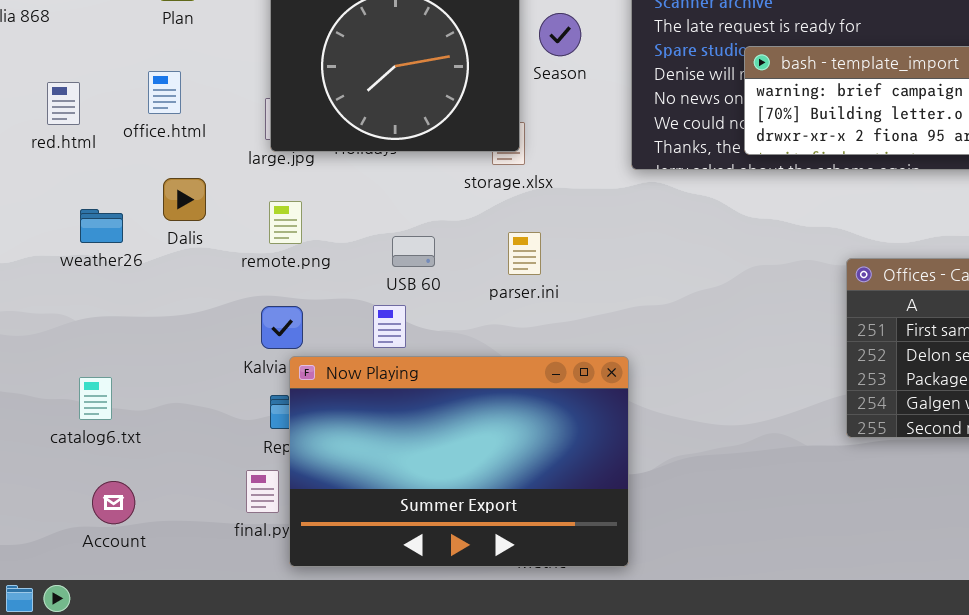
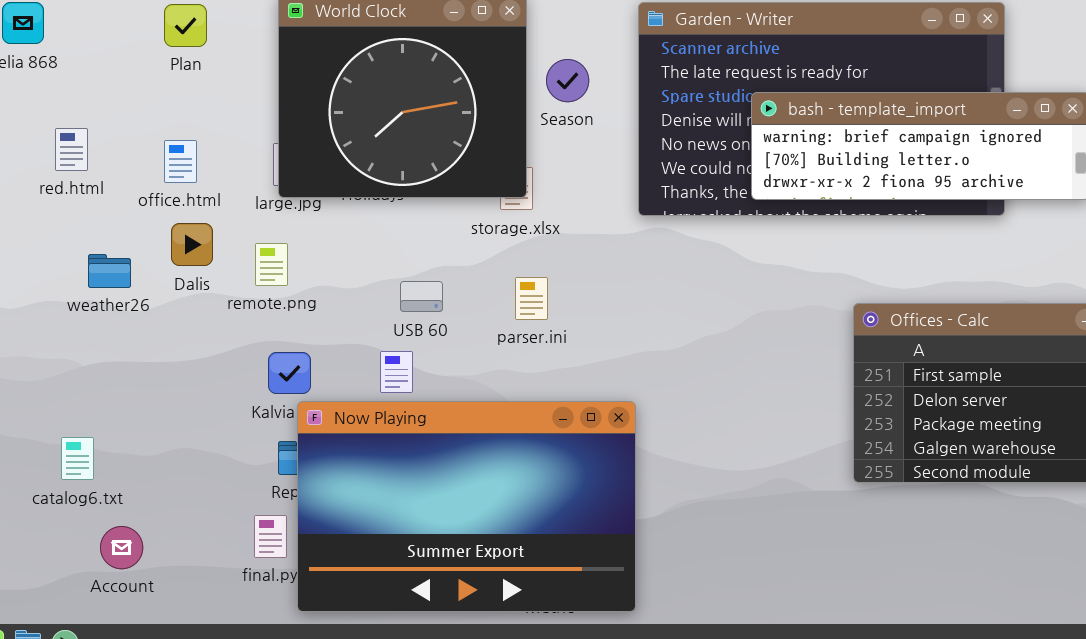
office.html: [148,71,181,114] -> [164,140,197,183], moved
remote.png: [269,201,302,244] -> [255,243,288,286], moved
catalog6.txt: [79,377,112,420] -> [61,437,94,480], moved

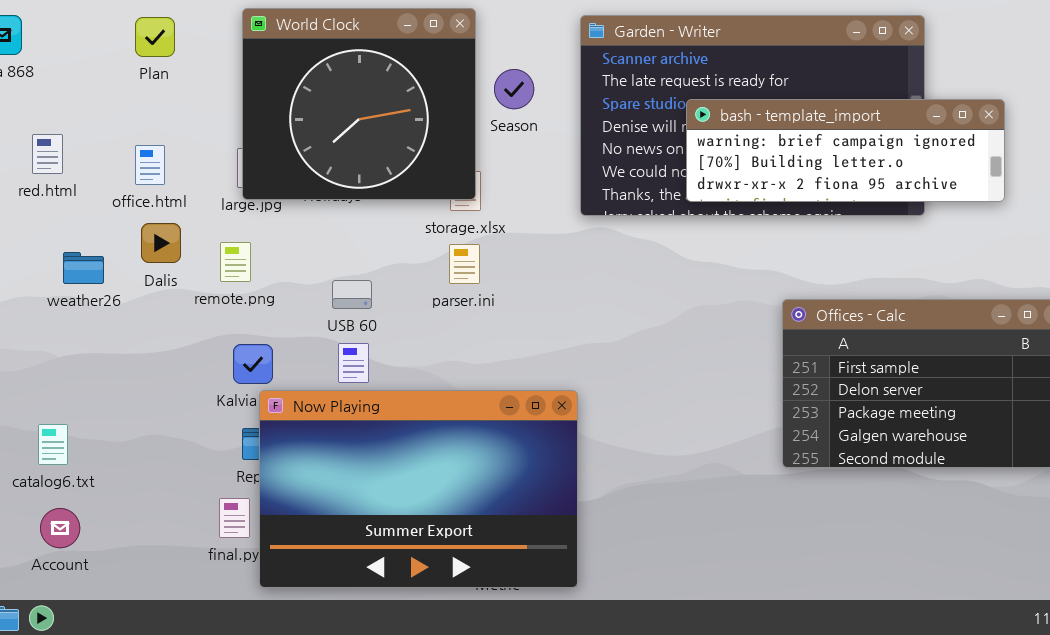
parser.ini: [515,277,548,320] -> [449,244,480,284], moved
USB 60: [400,281,443,312] -> [332,280,372,309], moved
Account: [100,526,143,569] -> [40,508,80,548], moved

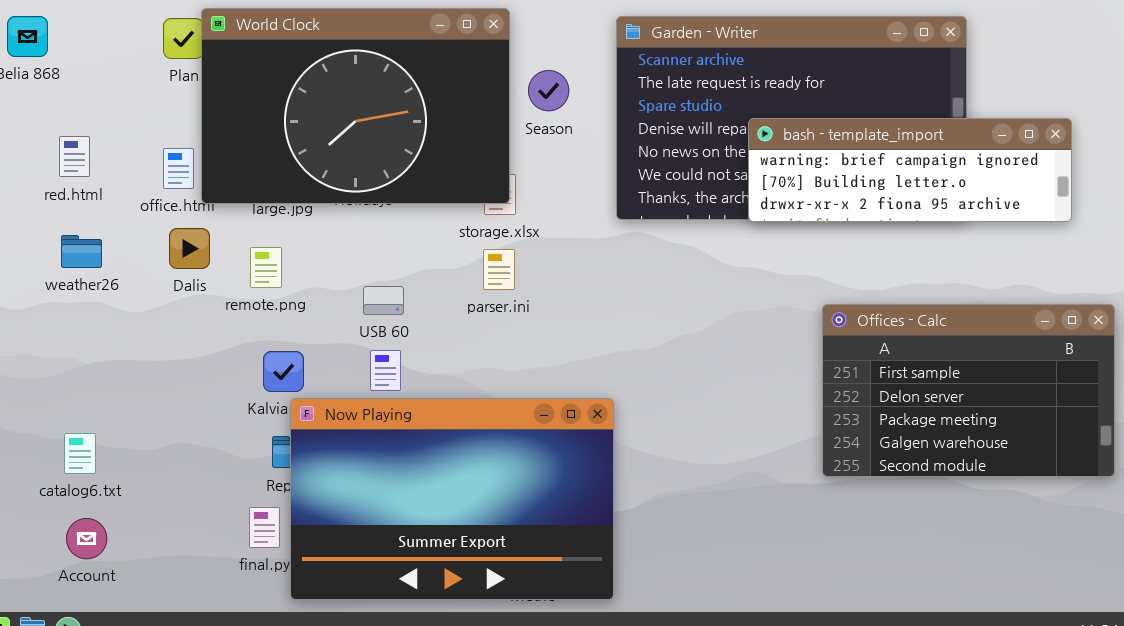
World Clock: [242,8,476,200] -> [201,8,510,204], resized
bash - template_import: [686,99,1005,202] -> [748,118,1072,222], moved
weather26: [63,252,104,284] -> [61,235,102,268], moved

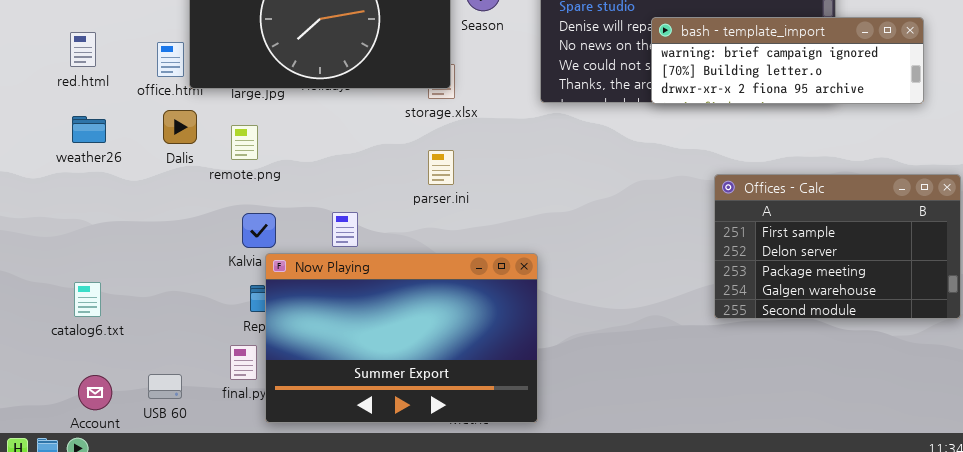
parser.ini: [483,249,515,290] -> [428,150,454,185], moved
USB 60: [363,286,404,315] -> [148,374,182,399], moved
Account: [66,518,107,559] -> [78,375,112,410], moved

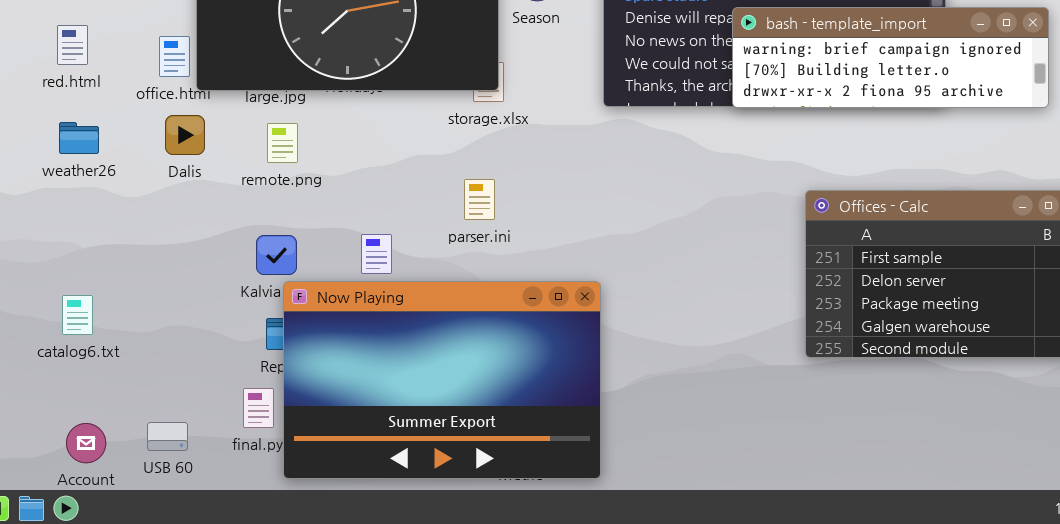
remote.png: [231,125,258,160] -> [267,123,298,163], moved
parser.ini: [428,150,454,185] -> [464,179,495,220], moved
catalog6.txt: [74,282,101,317] -> [62,295,93,335], moved

